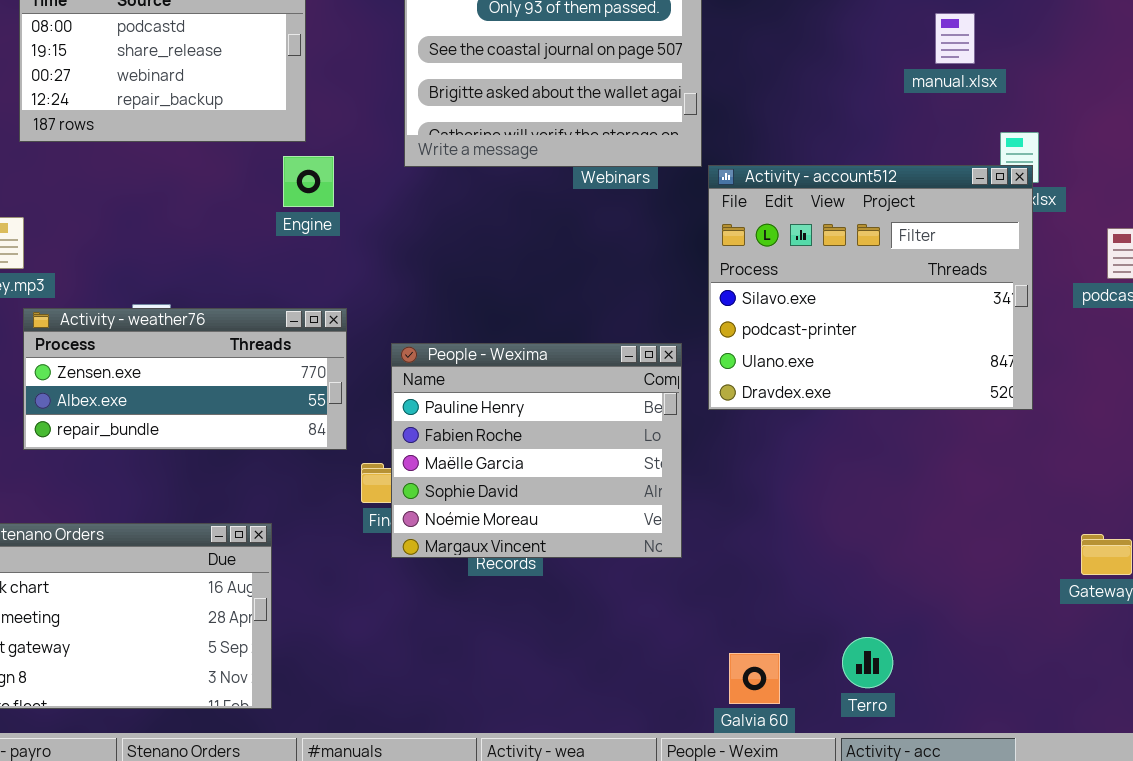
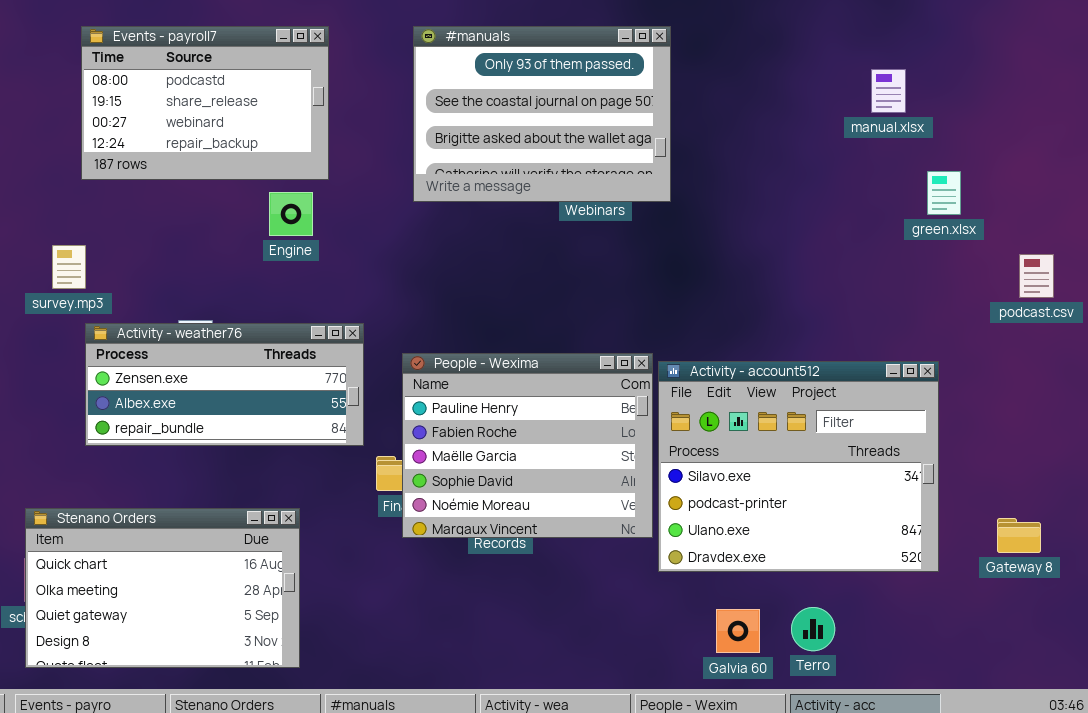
Engine: [283,156,334,207] -> [269,192,313,236], moved
Activity - account512: [708,165,1033,410] -> [658,361,939,572], moved
Galvia 60: [729,653,780,704] -> [716,609,760,653], moved

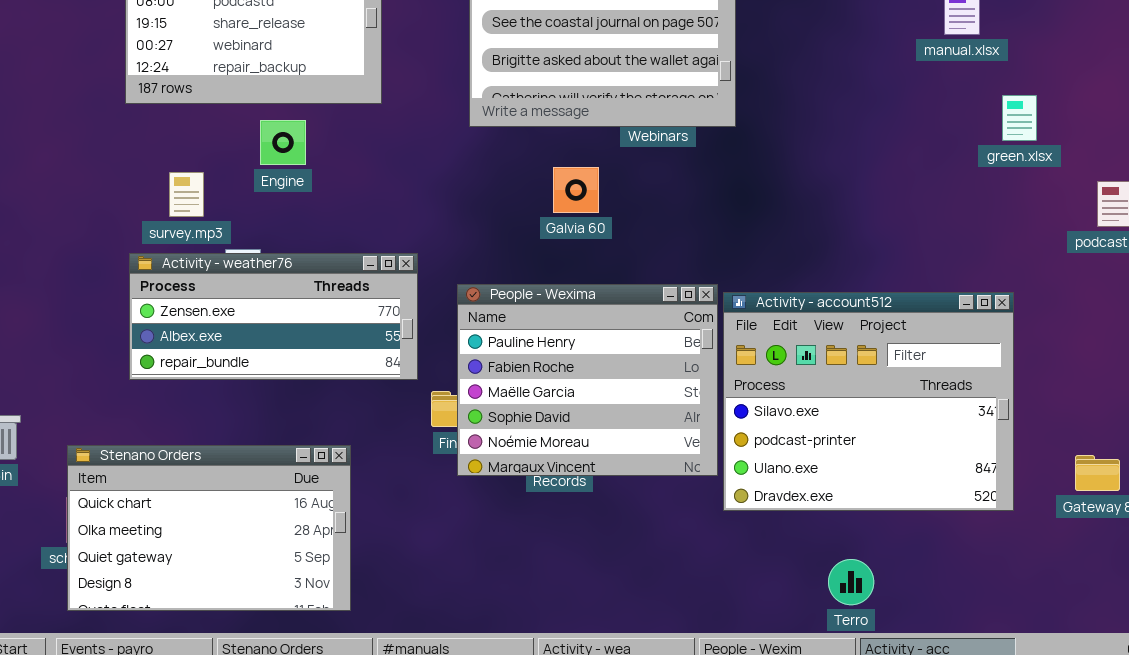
Engine: [269,192,313,236] -> [260,120,306,165], moved
survey.mp3: [52,245,86,289] -> [169,172,204,217], moved
Terro: [791,607,835,651] -> [828,559,874,605], moved
Galvia 60: [716,609,760,653] -> [553,167,599,213], moved

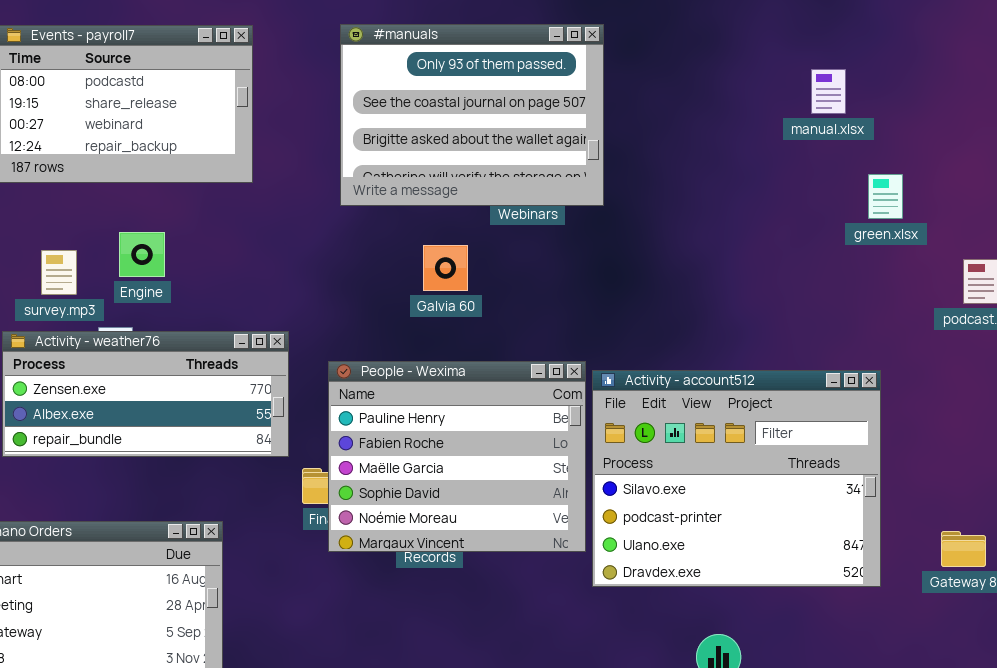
Engine: [260,120,306,165] -> [119,232,165,277], moved

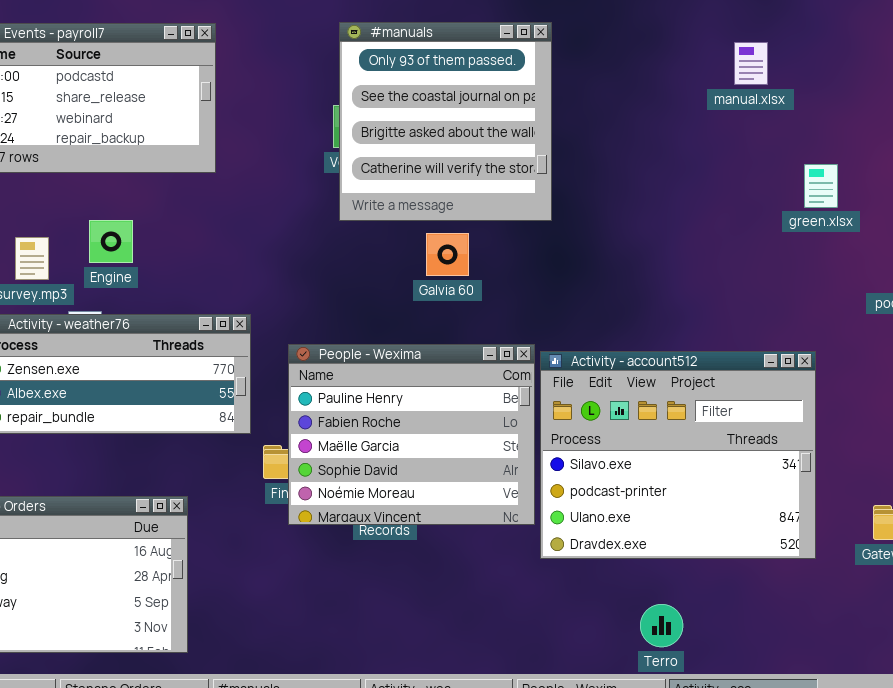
#manuals: [340,24,604,206] -> [339,22,552,221], resized
manual.xlsx: [811,69,846,114] -> [734,42,768,85], moved
Galvia 60: [423,245,468,291] -> [426,233,469,276], moved

